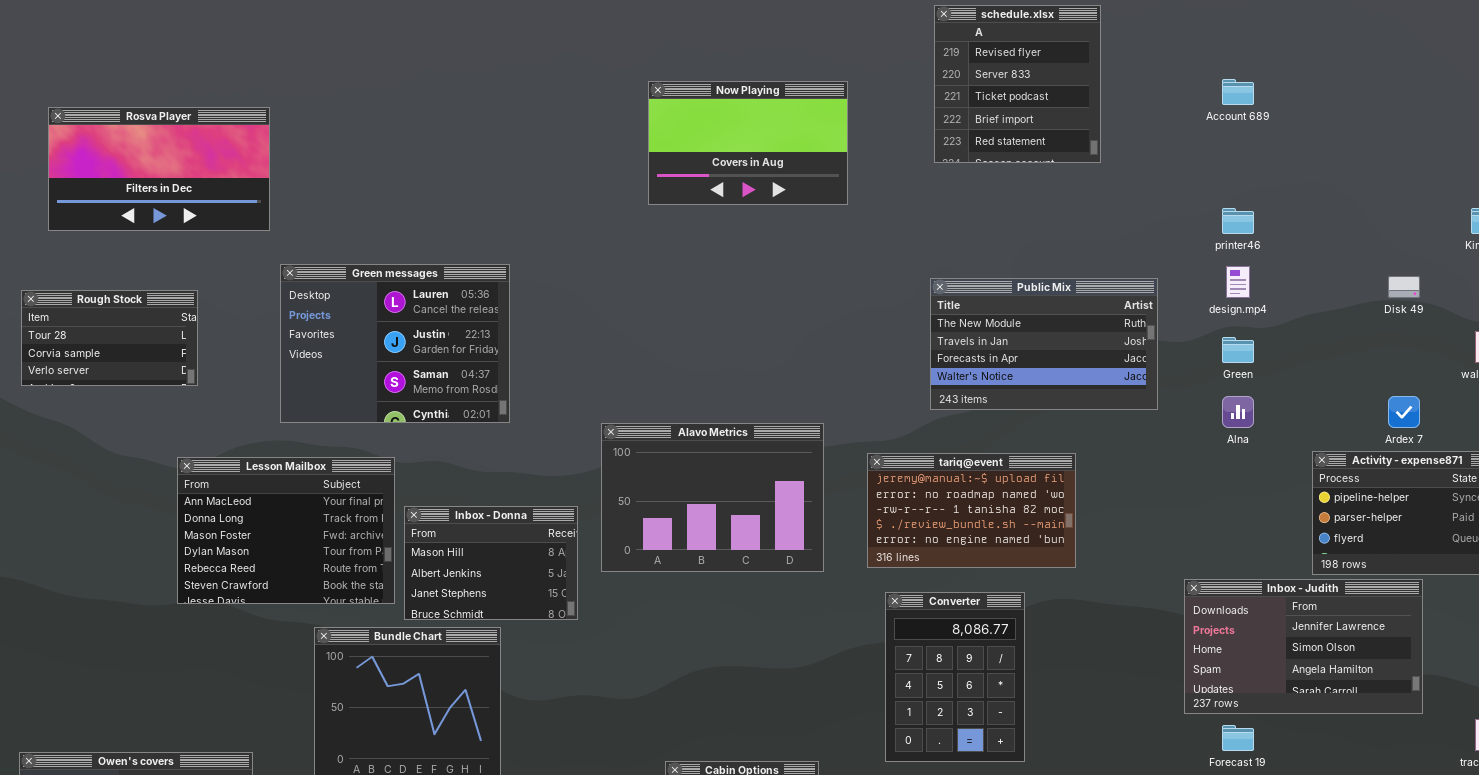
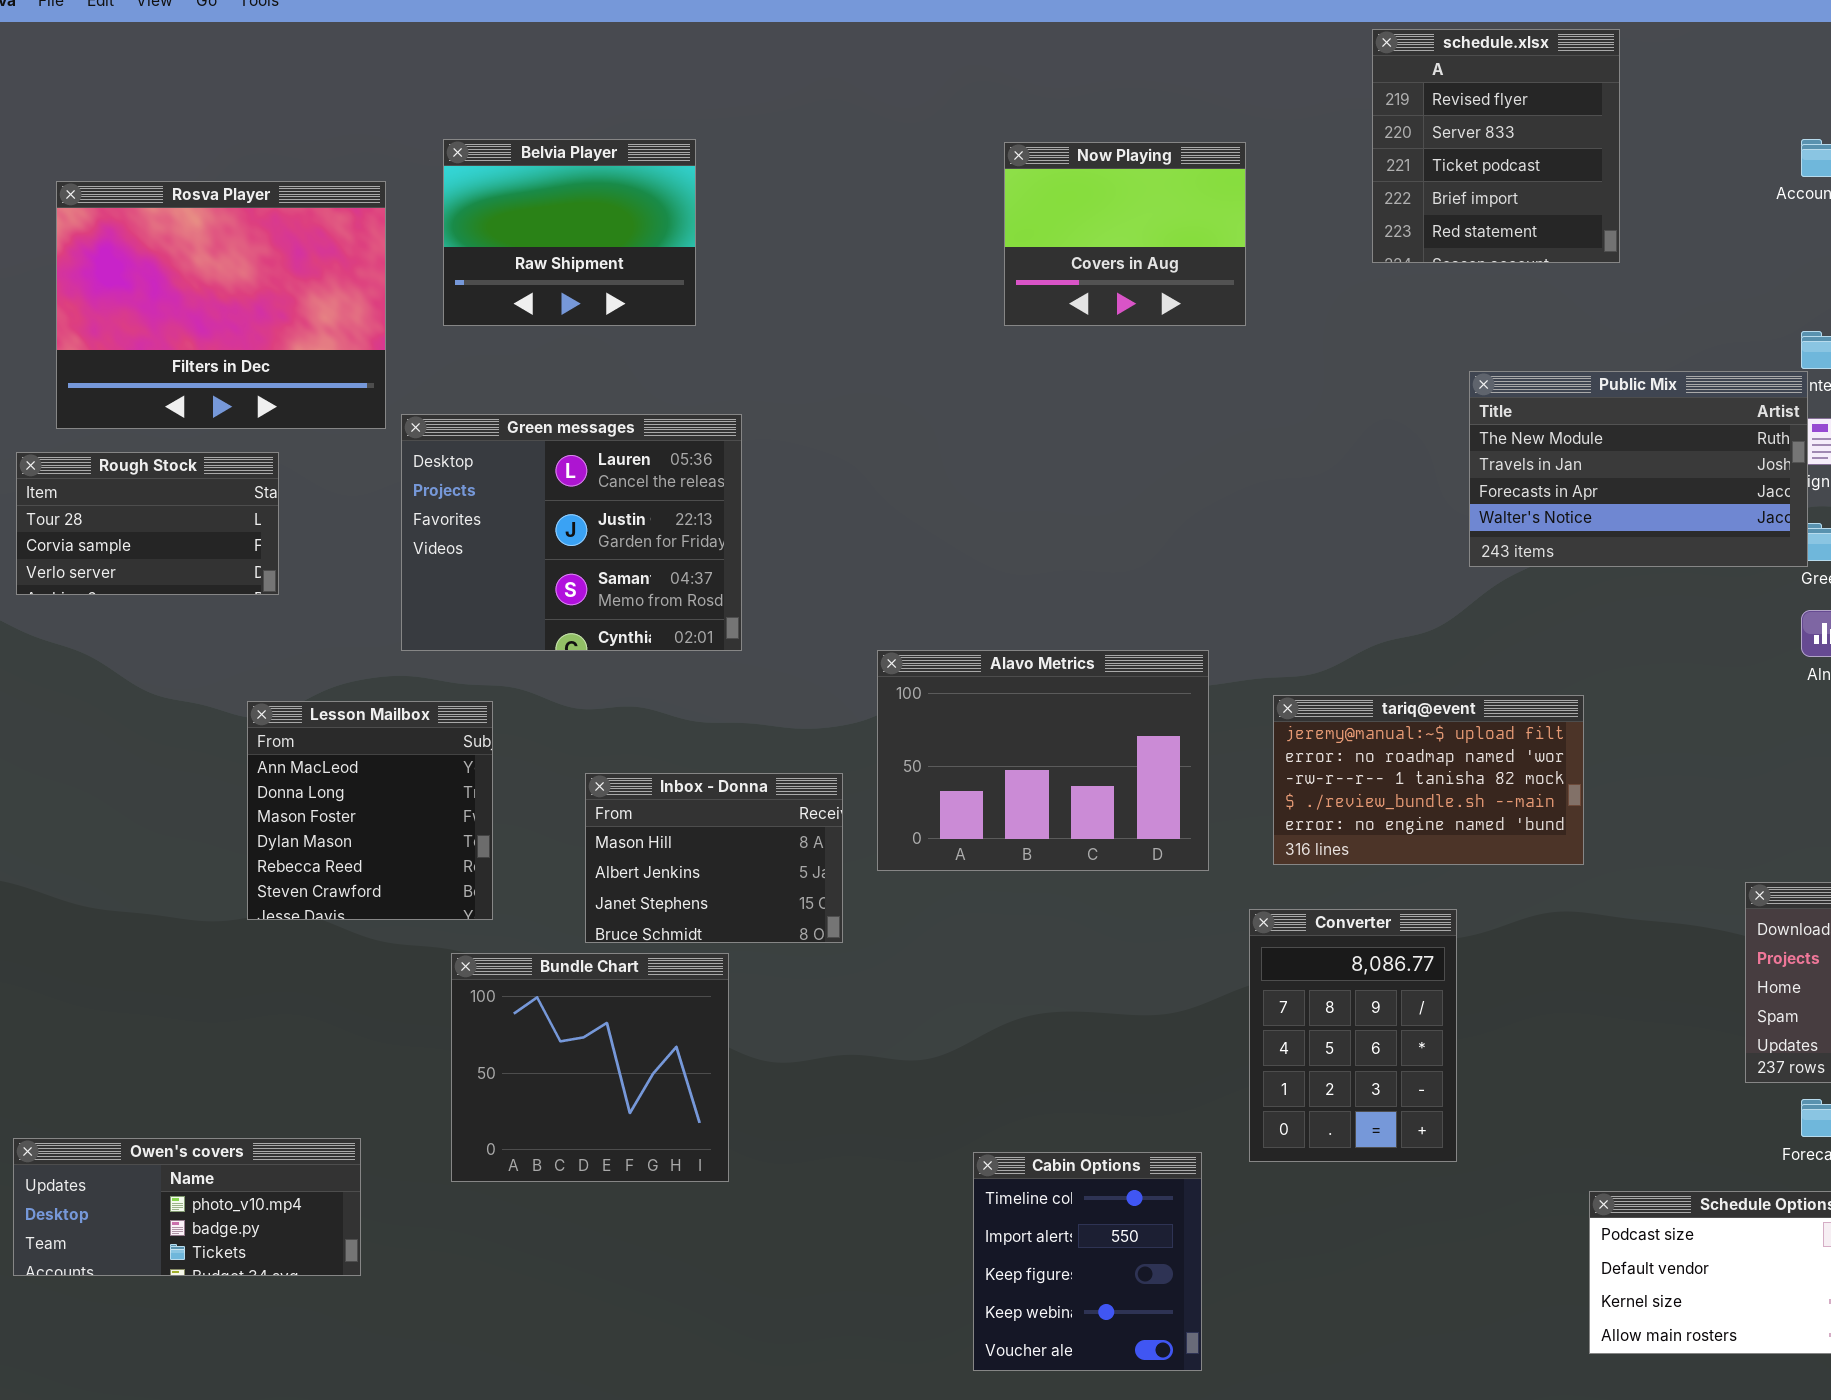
Belvia Player: none -> [443,139,696,326], opened
Now Playing: [648,81,848,205] -> [1004,142,1246,326], resized
Rosva Player: [48,107,270,231] -> [56,181,386,429], resized
Public Mix: [930,278,1158,410] -> [1469,371,1808,567], moved
Lesson Mailbox: [177,457,395,604] -> [247,701,493,920], resized
Converter: [885,592,1025,762] -> [1249,909,1457,1162], moved

